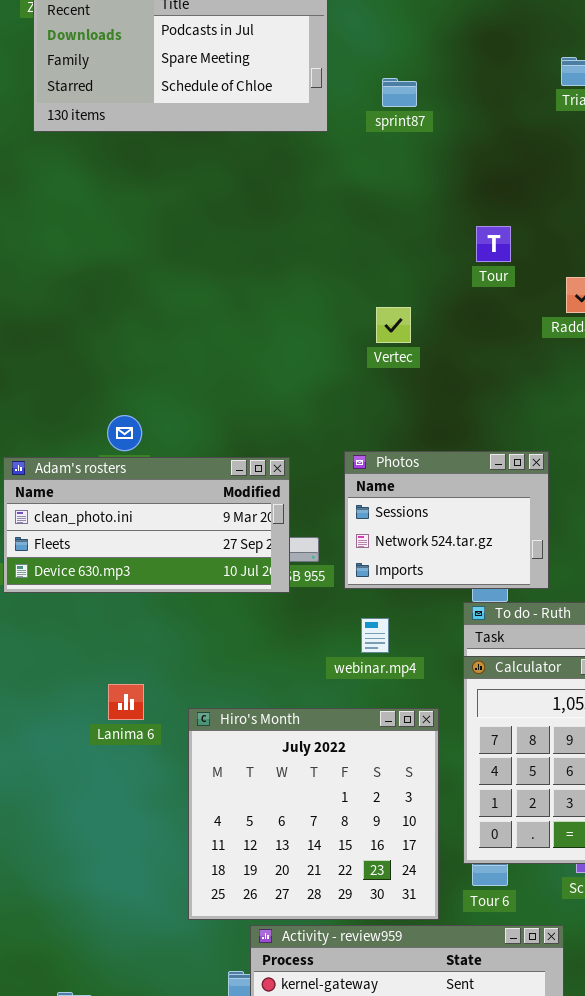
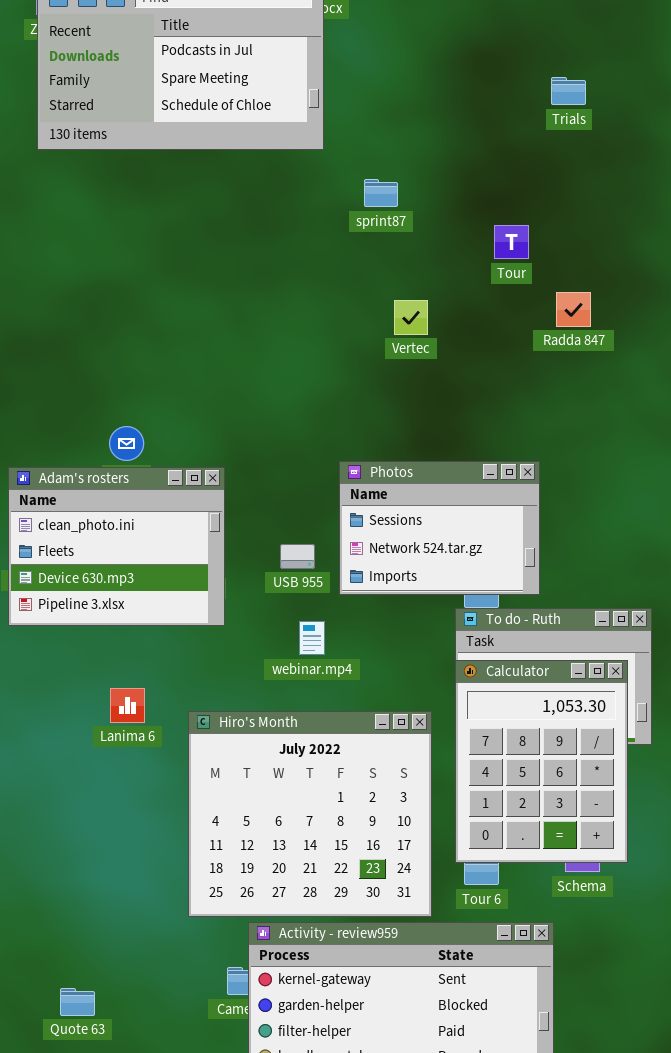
sprint87: [382,78,417,107] -> [364,179,398,207], moved
Tour: [476,226,511,262] -> [494,225,529,259], moved
Vertec: [376,307,411,343] -> [394,300,428,335], moved
Adam's rosters: [3,457,290,593] -> [8,467,225,626], resized
webinar.mp4: [361,618,389,653] -> [299,621,325,655], moved

